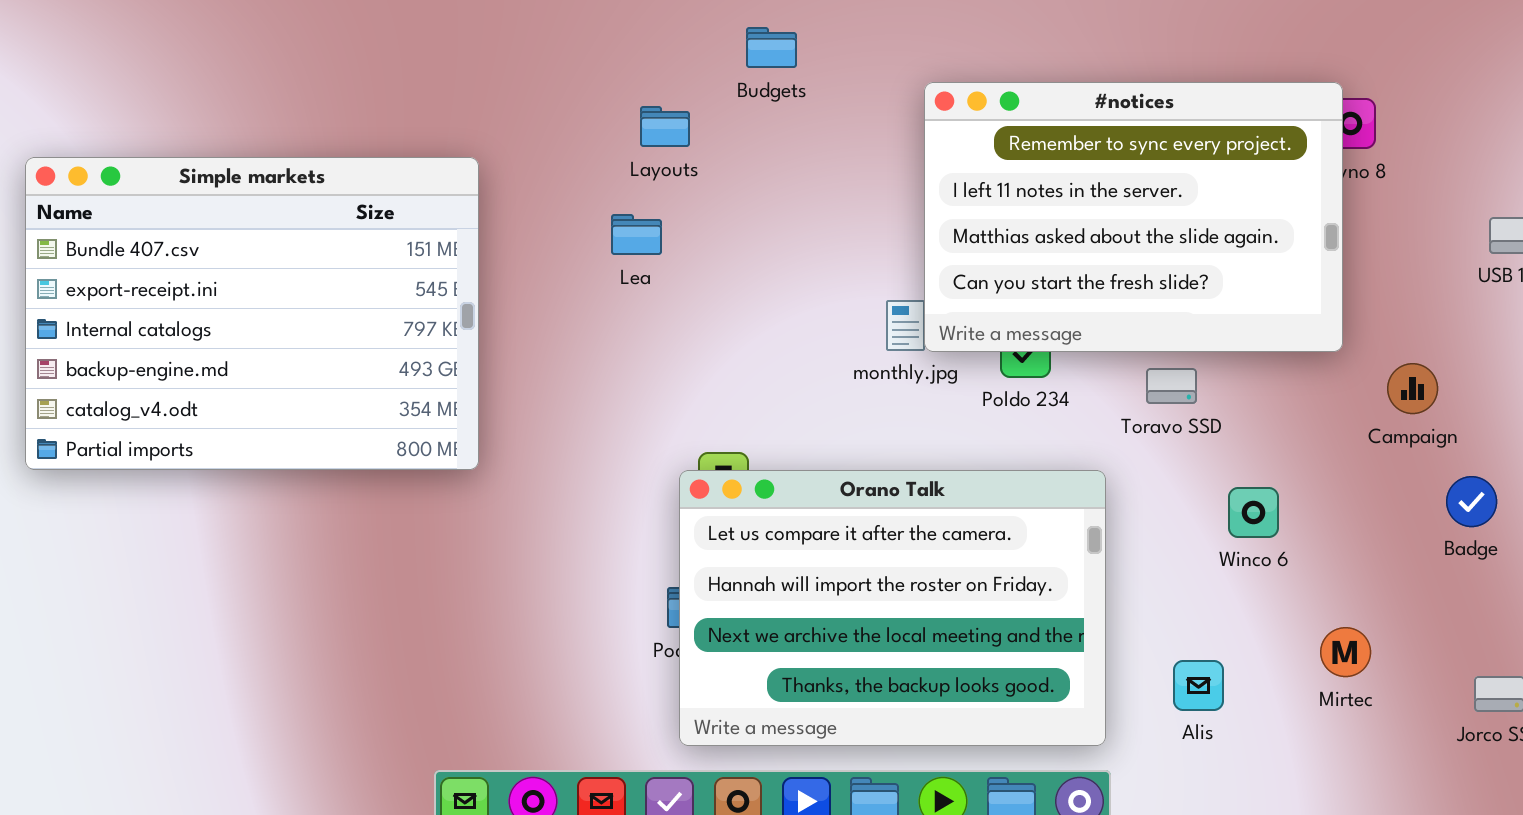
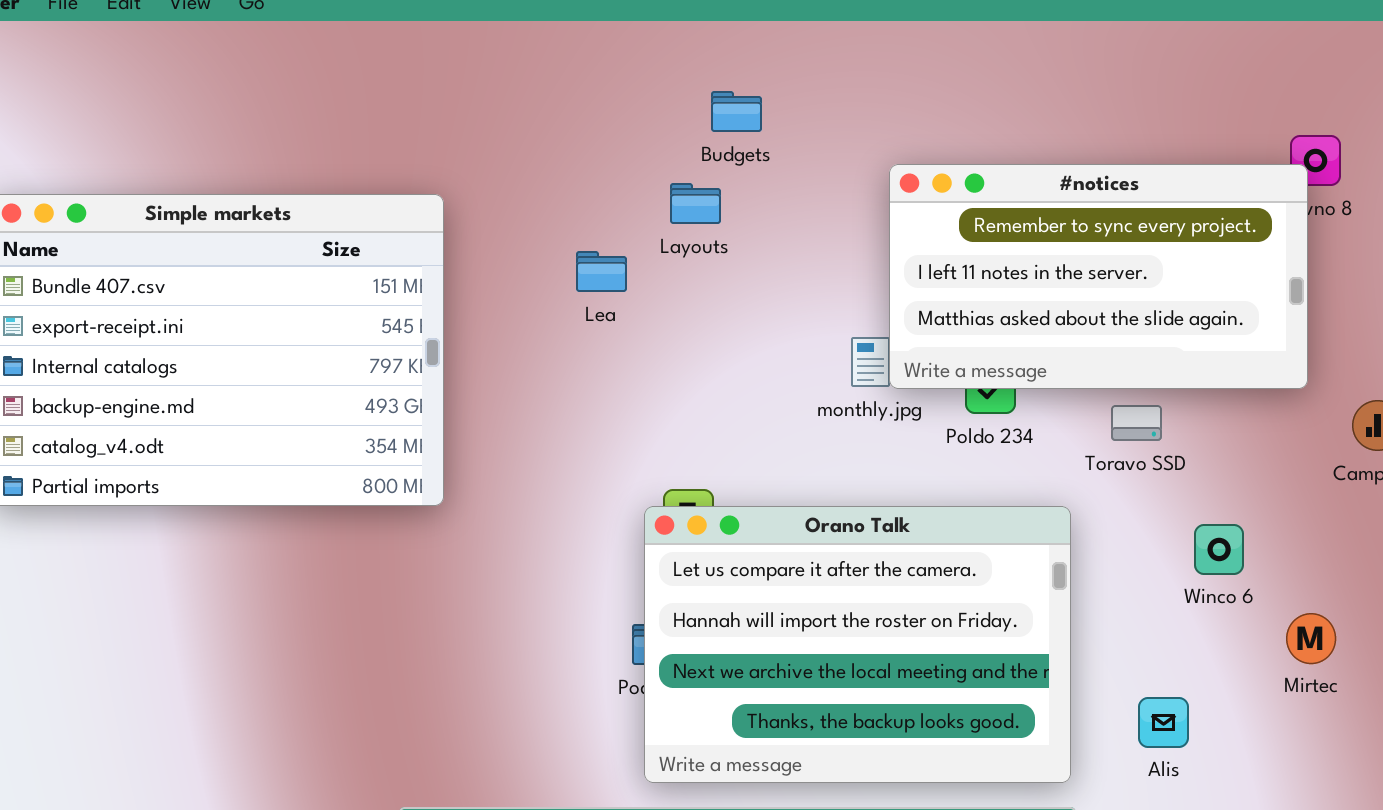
Budgets: [746,27,797,68] -> [711,91,762,132], moved
#notices: [924,82,1343,352] -> [889,164,1308,389], resized
Layouts: [640,106,690,147] -> [670,183,721,224], moved
Mirtec: [1320,627,1371,677] -> [1286,613,1336,664], moved

